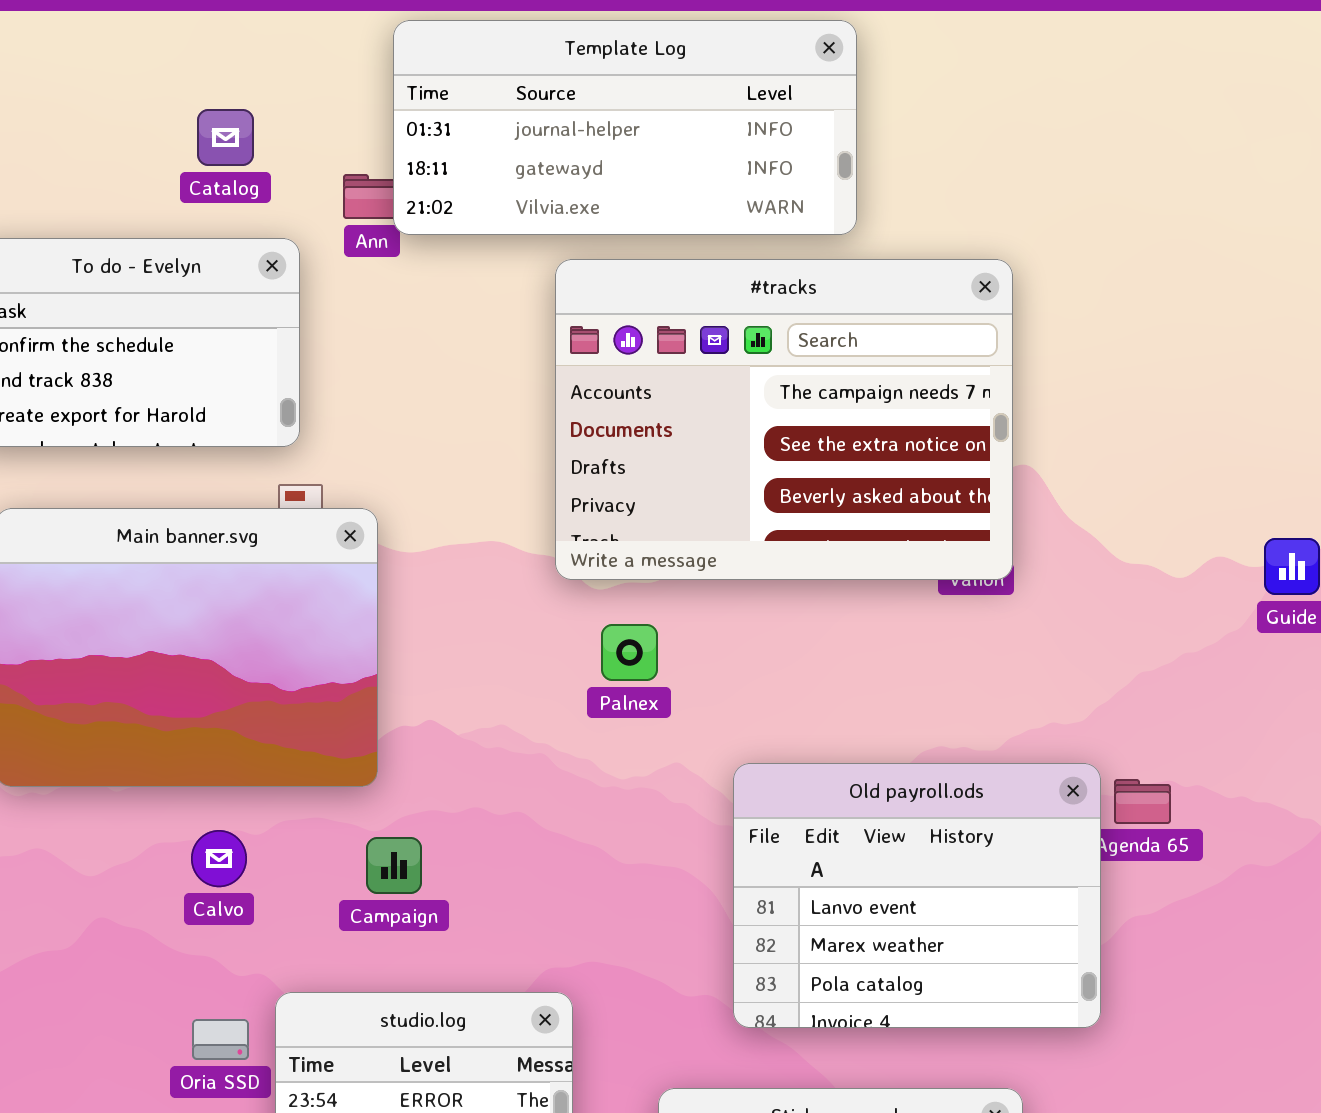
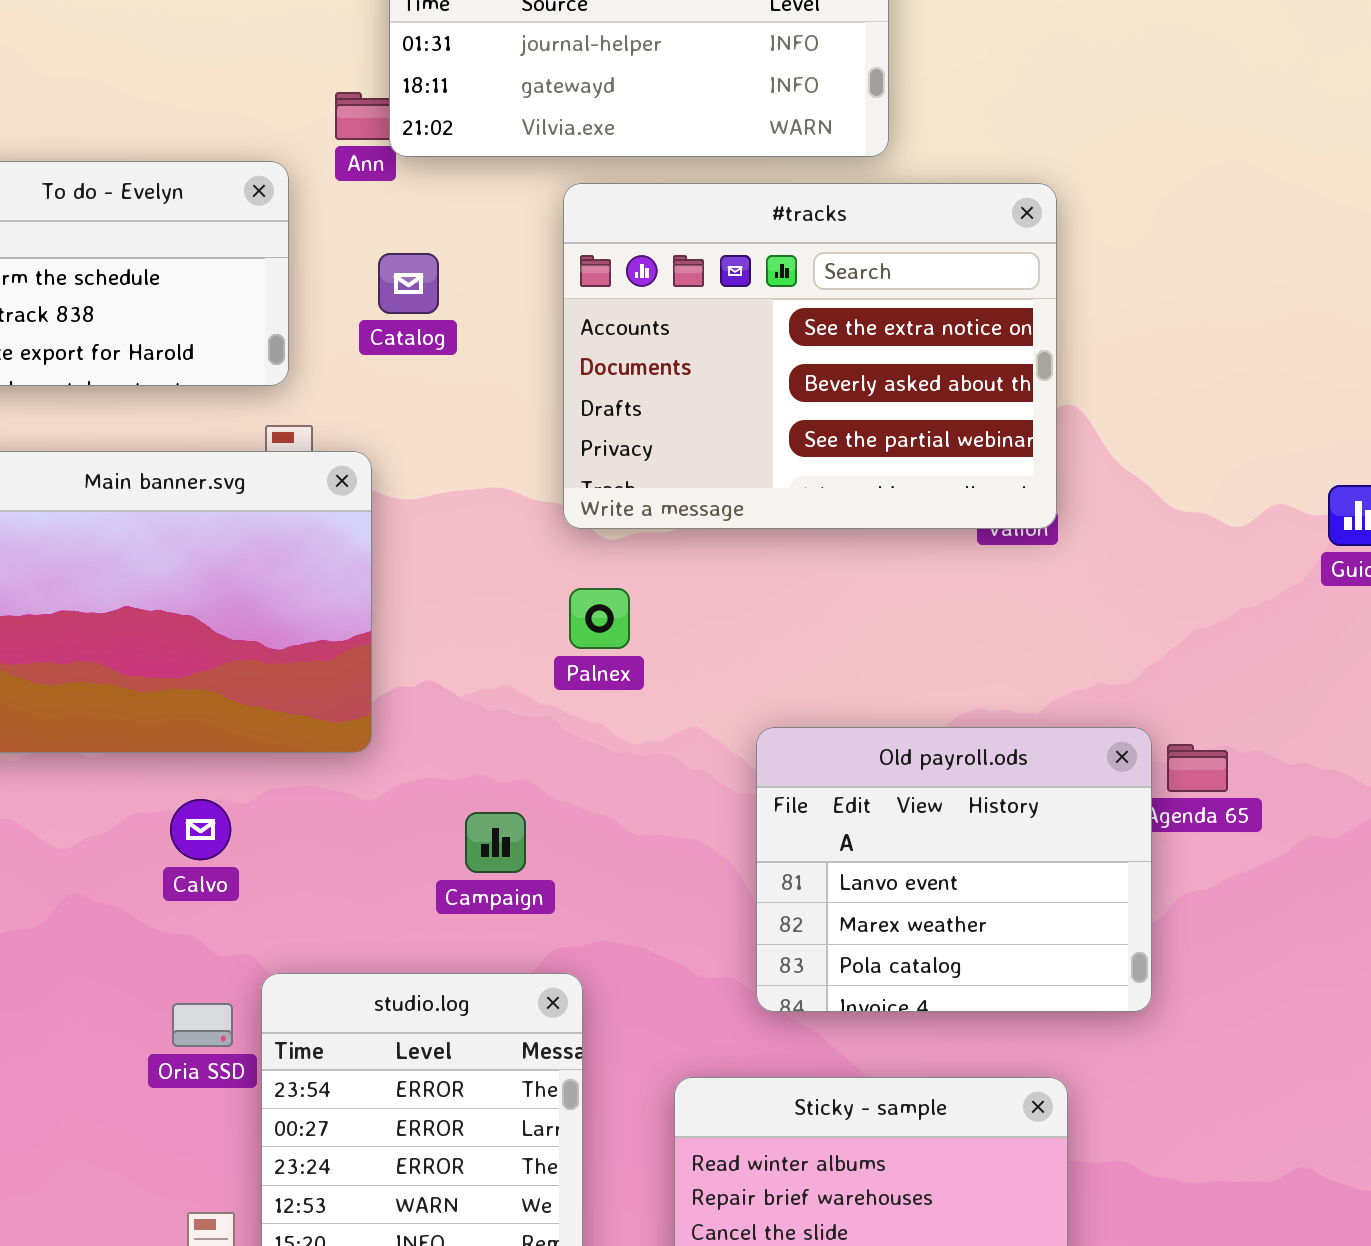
Catalog: [197,109,254,166] -> [378,253,439,314], moved
#tracks: [555,259,1013,580] -> [563,183,1057,529], scrolled down 1 row
Palnex: [601,624,658,681] -> [569,588,630,649], moved
Campaign: [366,837,422,894] -> [465,812,526,873], moved

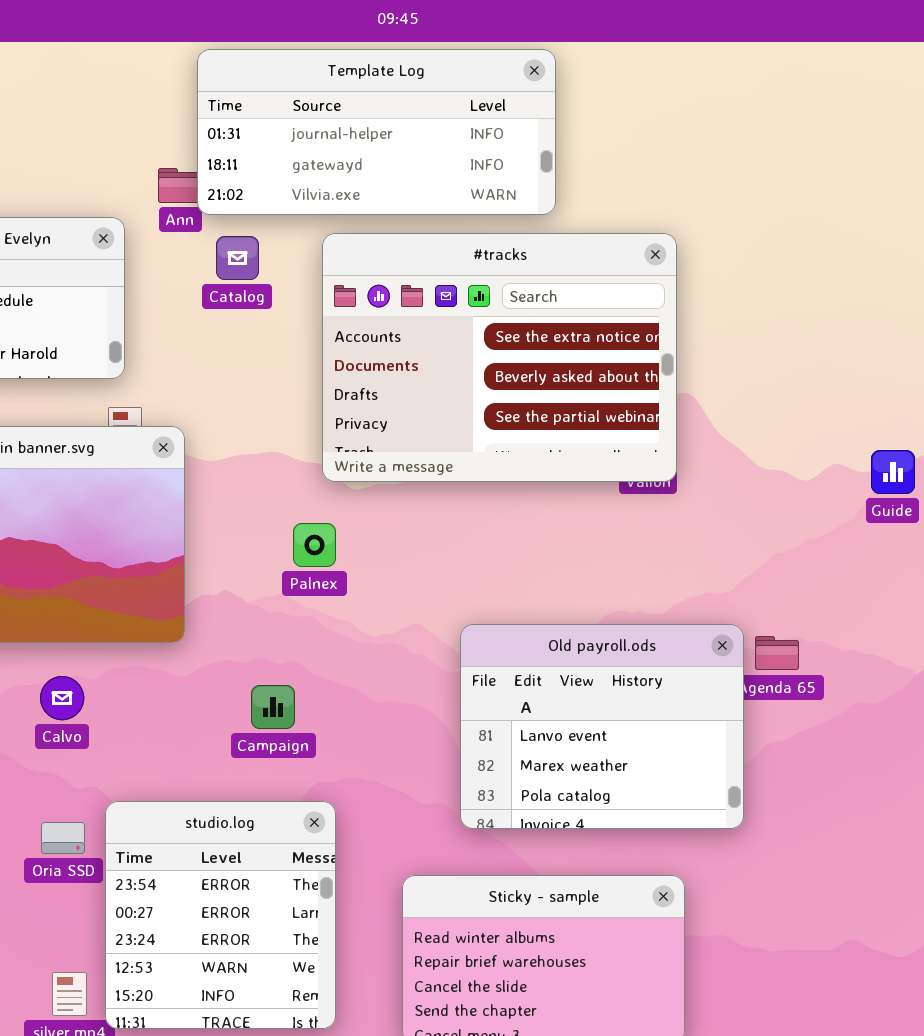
Catalog: [378,253,439,314] -> [216,236,259,280], moved
Palnex: [569,588,630,649] -> [293,523,336,567], moved

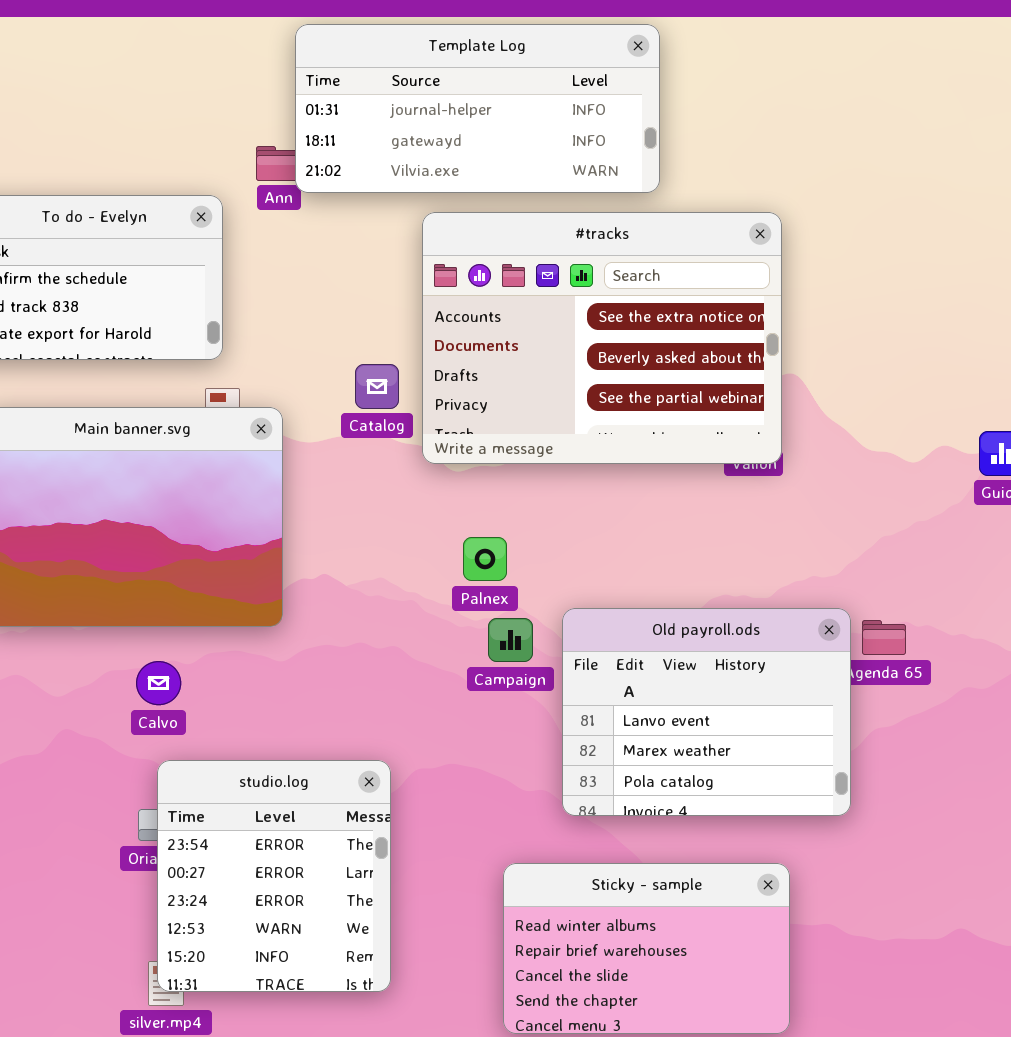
Catalog: [216,236,259,280] -> [355,364,399,409], moved
Palnex: [293,523,336,567] -> [463,537,507,581], moved
Campaign: [251,685,295,729] -> [488,618,533,662], moved
studio.log: [105,801,336,1029] -> [157,760,391,992], moved

